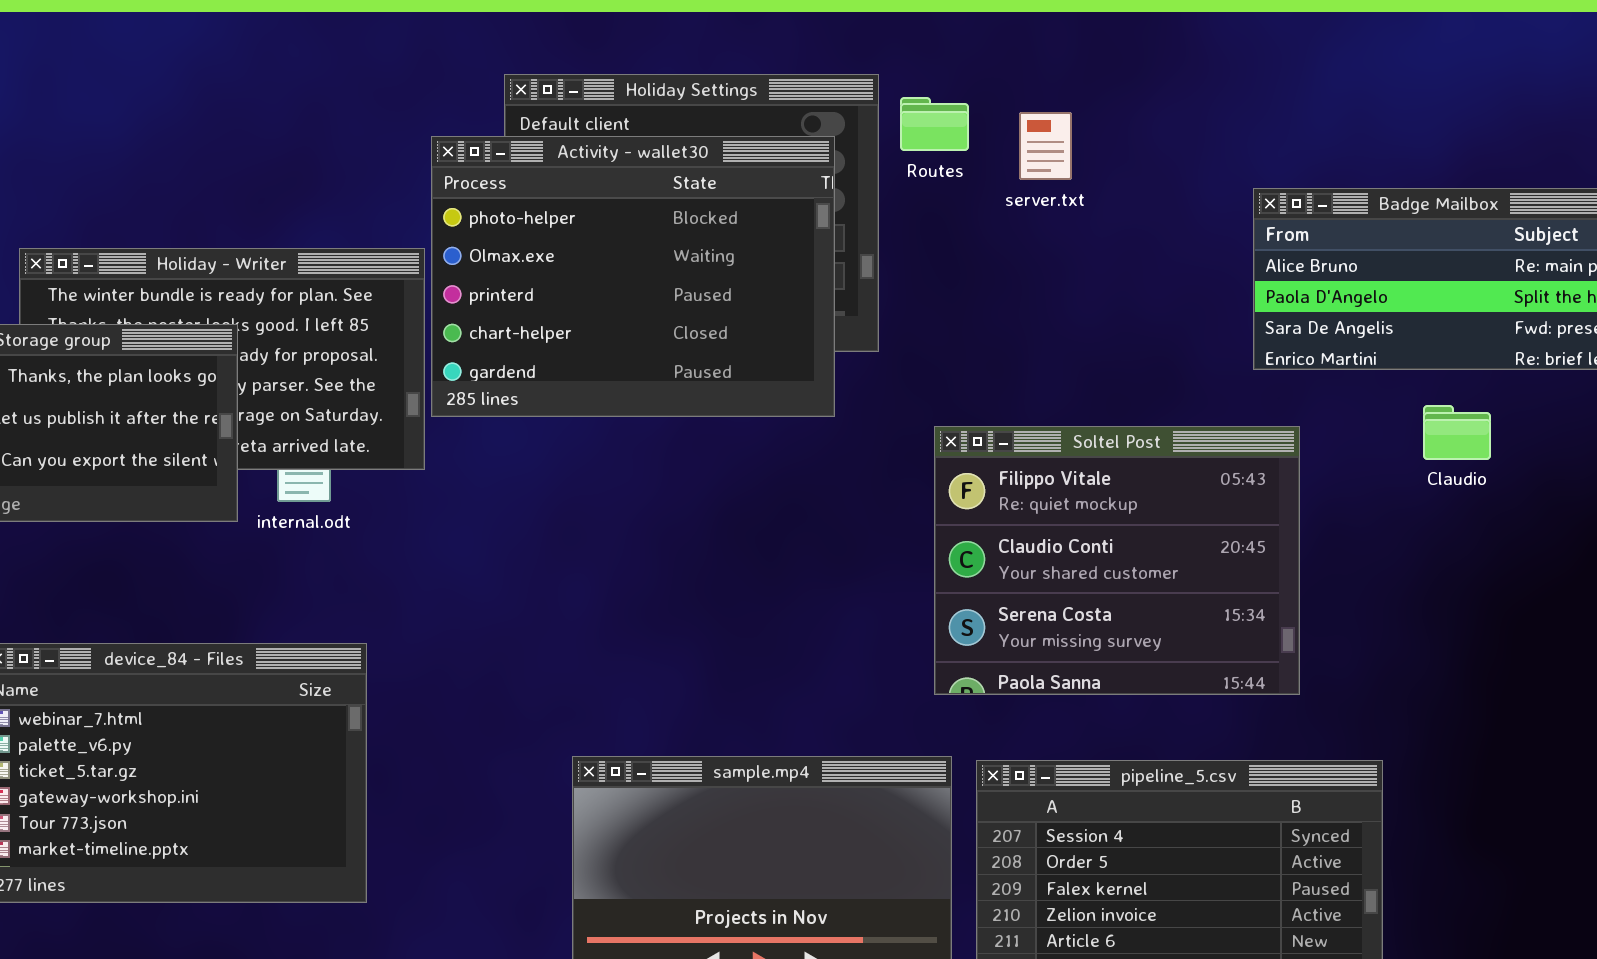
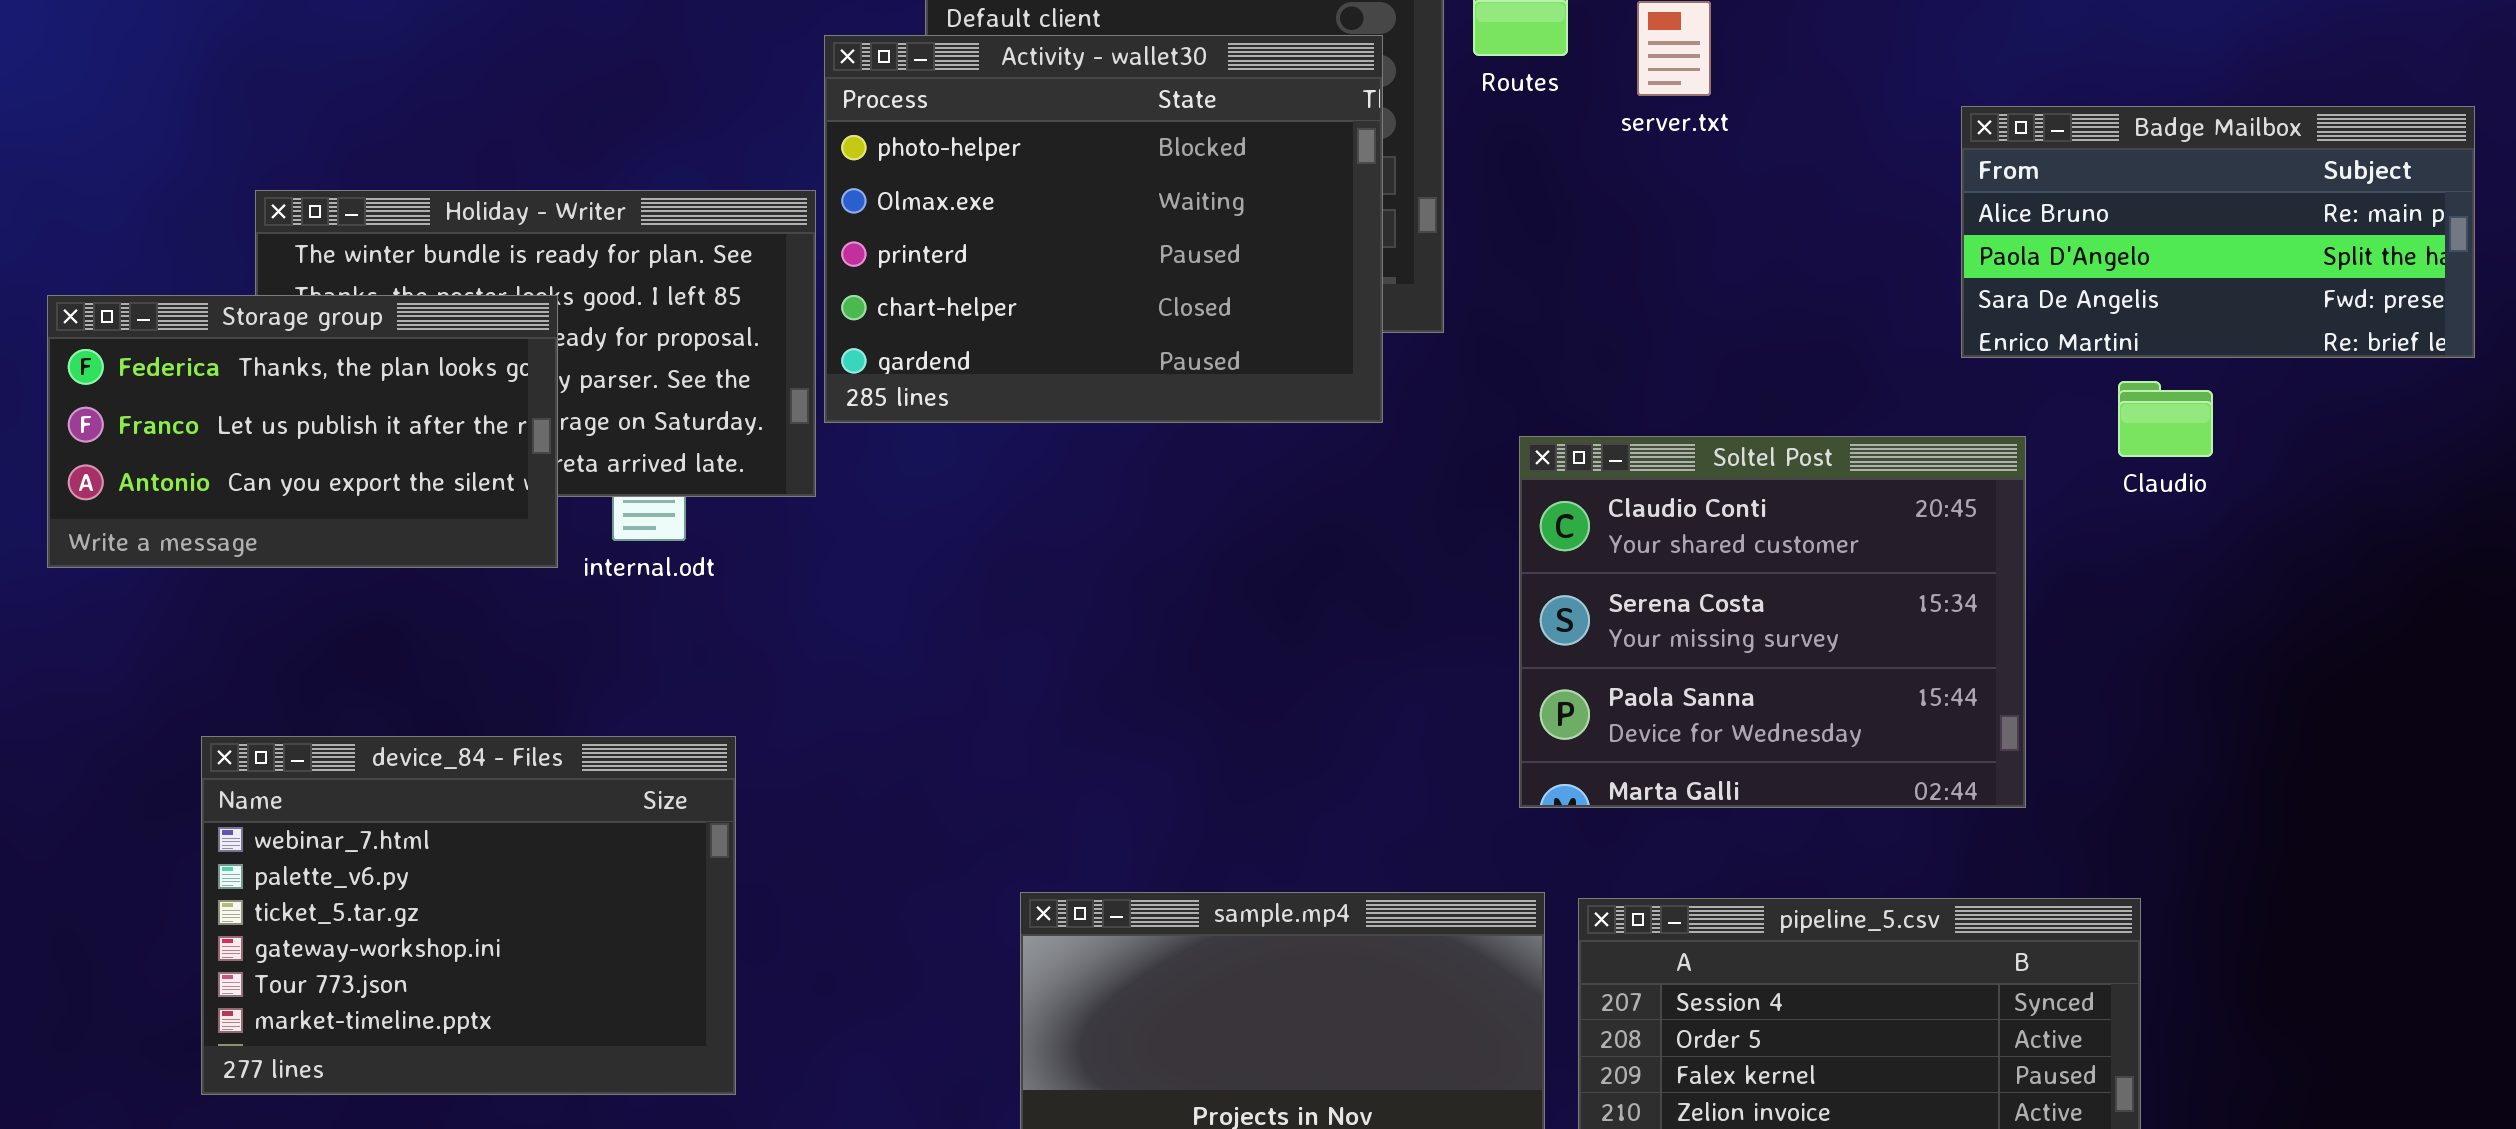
Claudio: [1423,405,1491,460] -> [2118,381,2213,457], moved
Soltel Post: [934,426,1300,695] -> [1519,436,2026,808], scrolled down 1 row

